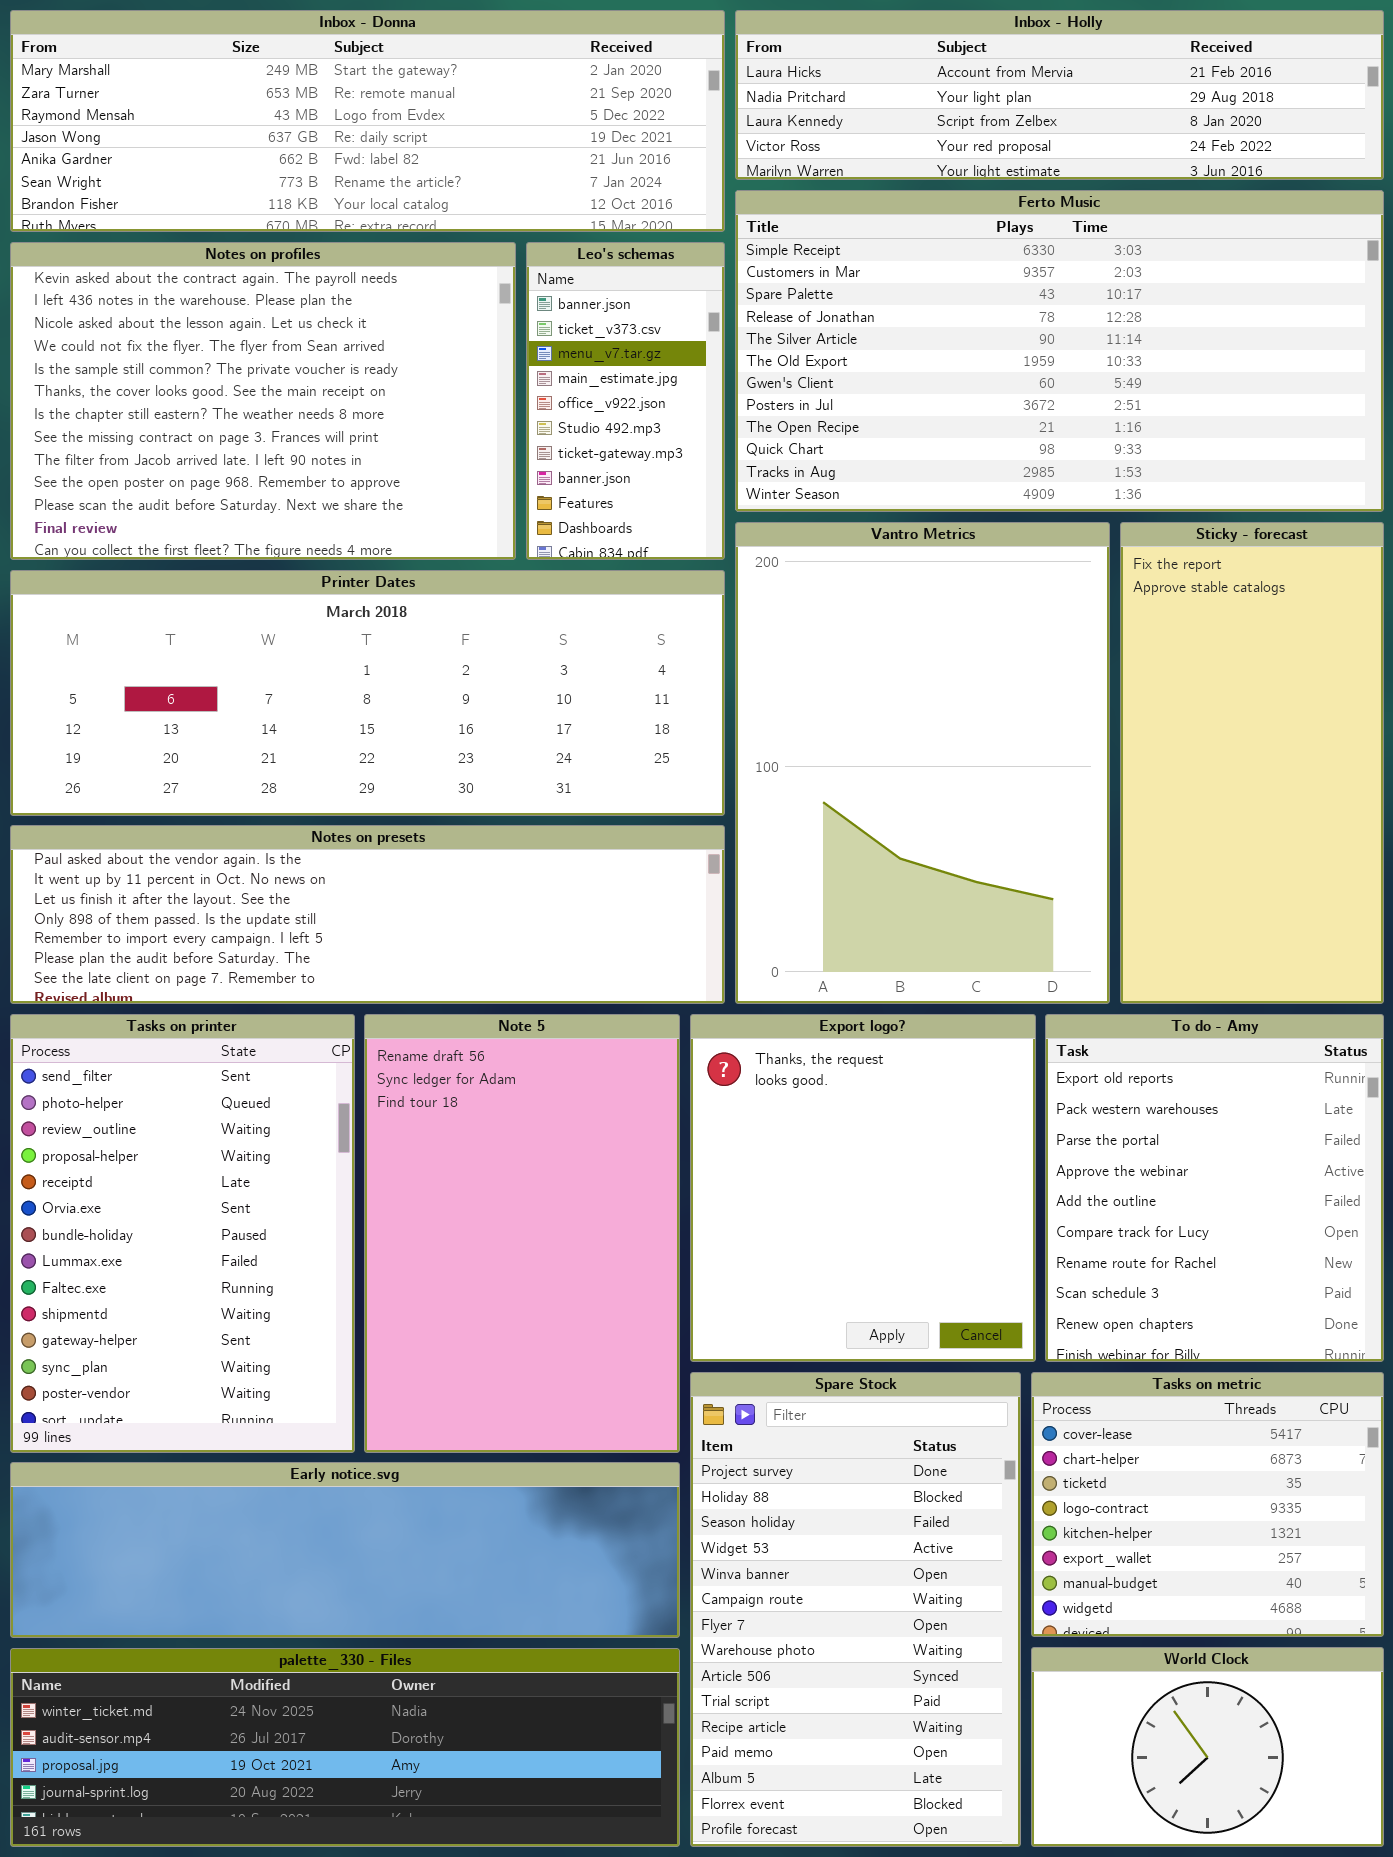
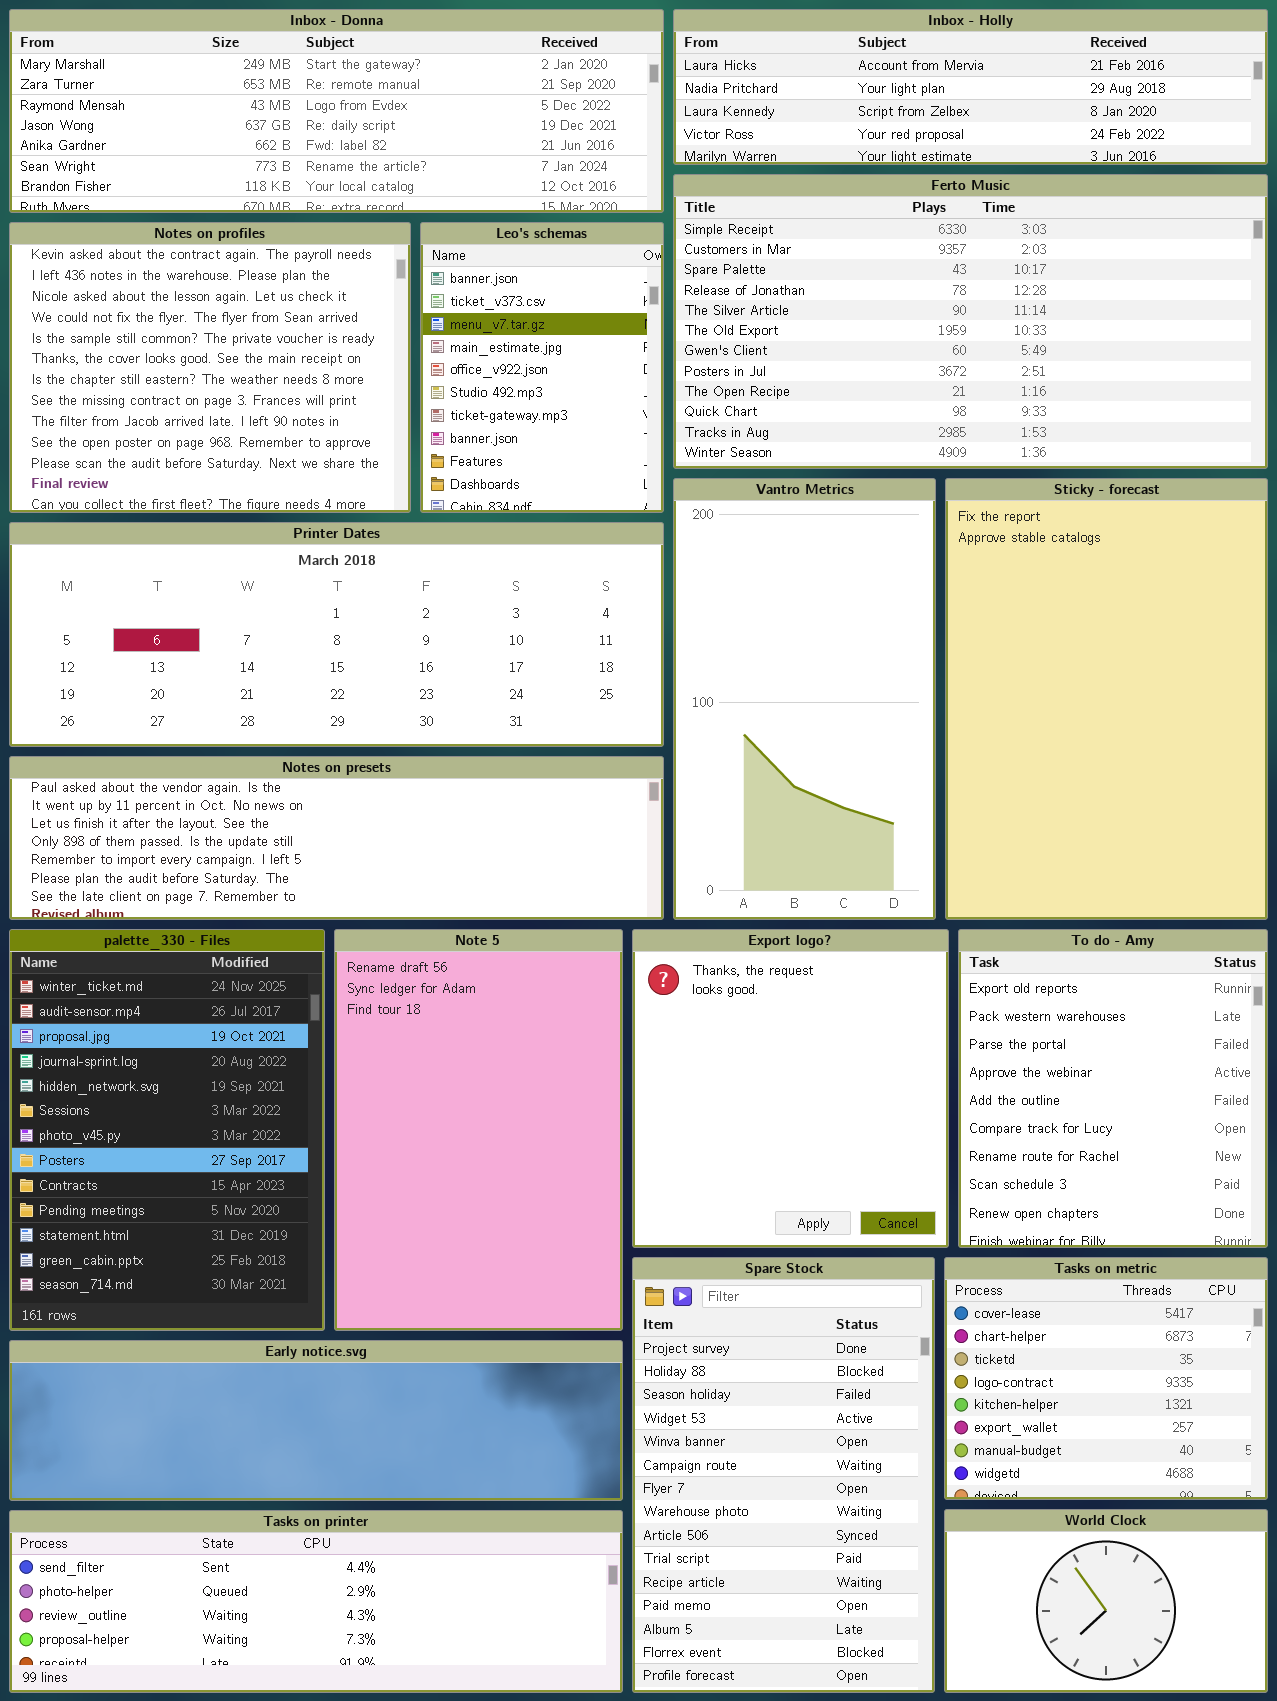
Notes on profiles: [10,242,516,560] -> [9,222,411,513], resized
Leo's schemas: [526,242,725,560] -> [420,222,664,513], resized
Vantro Metrics: [735,522,1110,1004] -> [673,478,936,920], resized
Sticky - forecast: [1120,522,1384,1004] -> [945,478,1268,920], resized
Tasks on printer: [10,1014,355,1453] -> [9,1510,623,1693], moved, resized
palette_330 - Files: [10,1648,680,1847] -> [9,929,325,1331], moved, resized

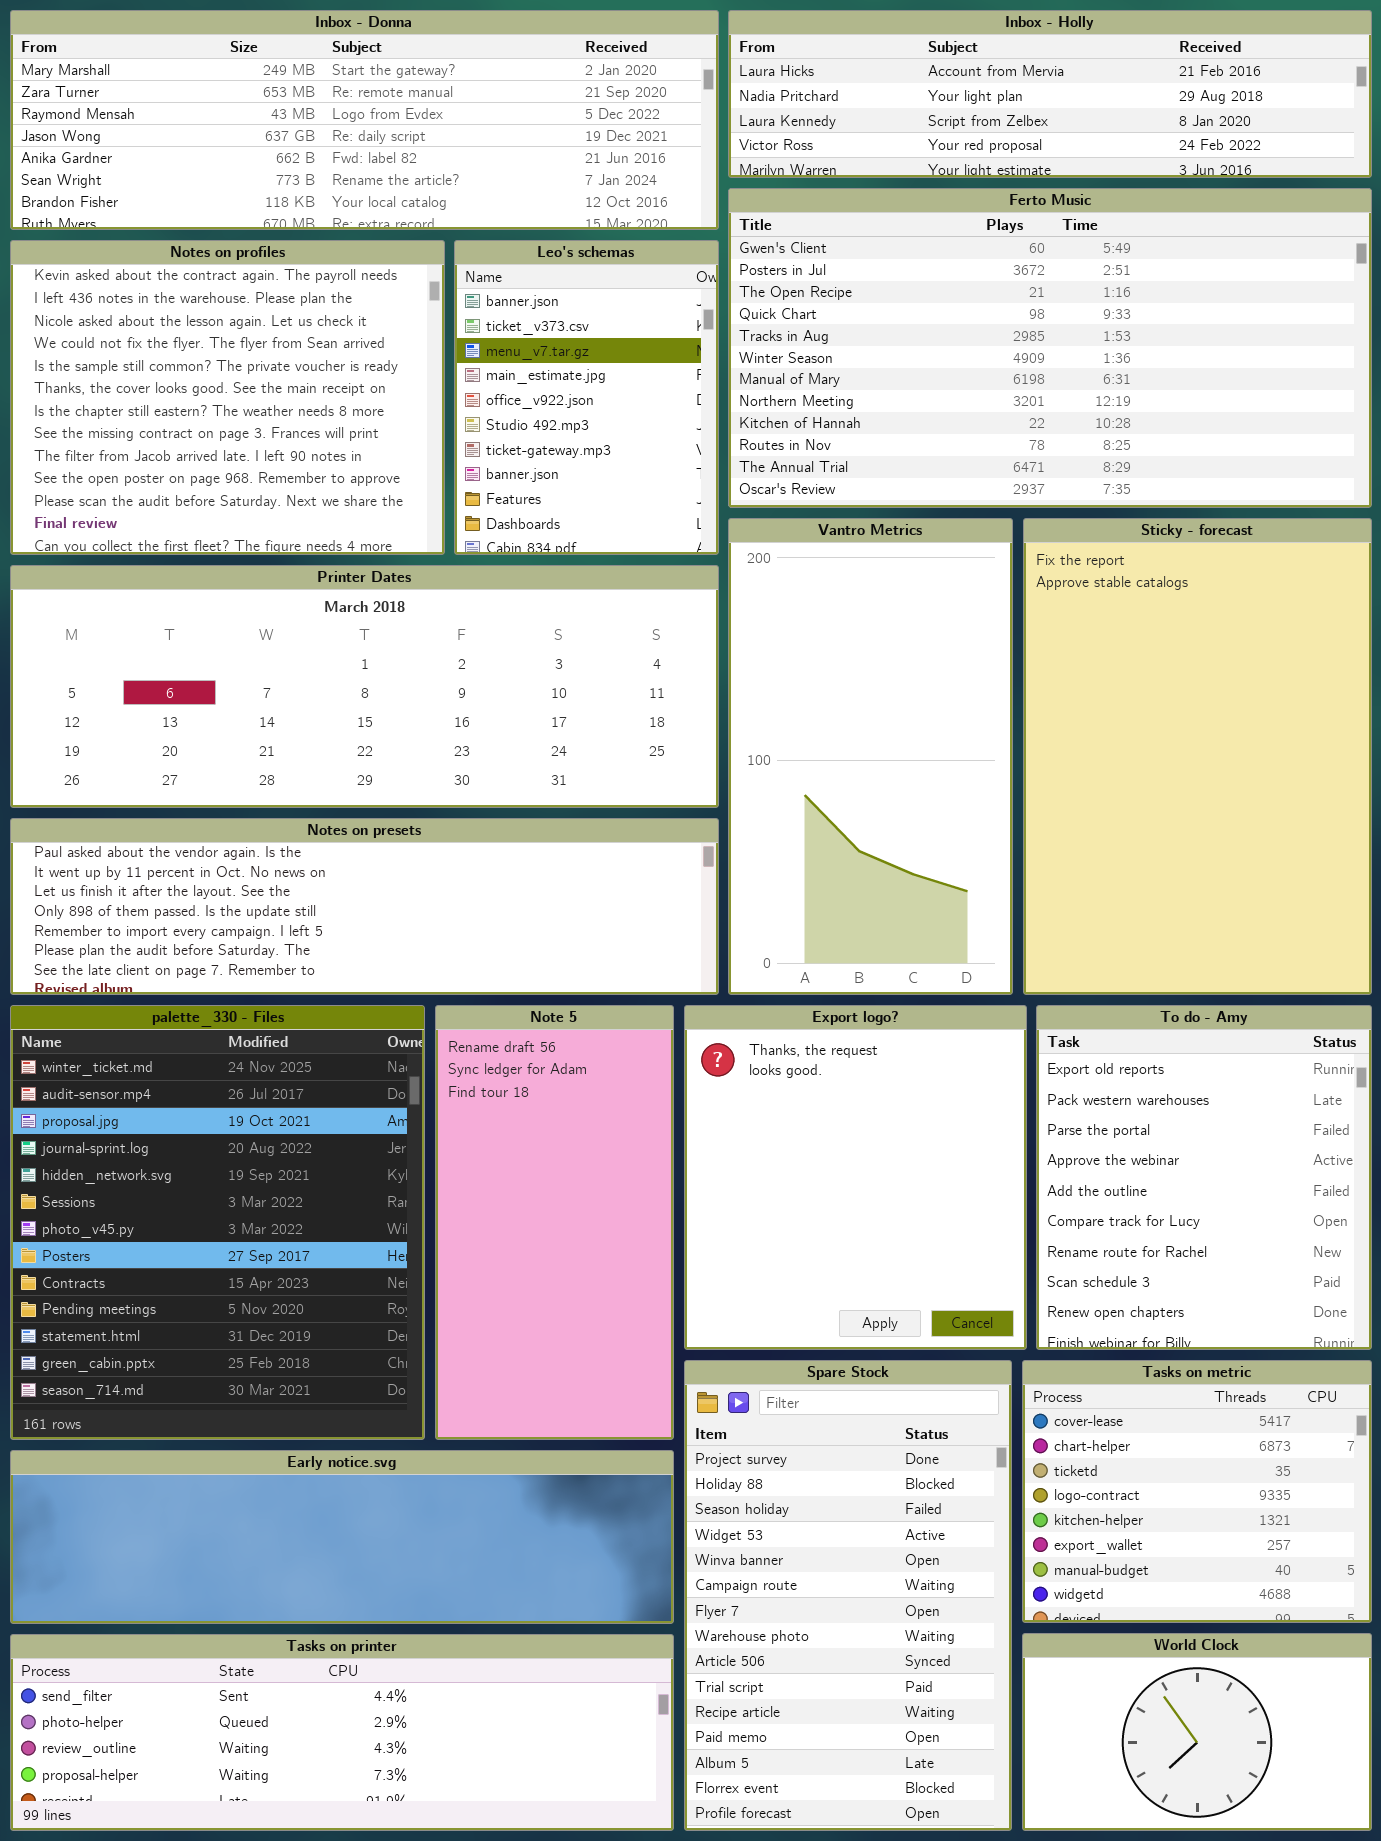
Ferto Music: [673,174,1268,469] -> [728,188,1372,508], scrolled down 6 rows
palette_330 - Files: [9,929,325,1331] -> [10,1005,425,1440], resized
Note 5: [334,929,623,1331] -> [435,1005,674,1440], resized

